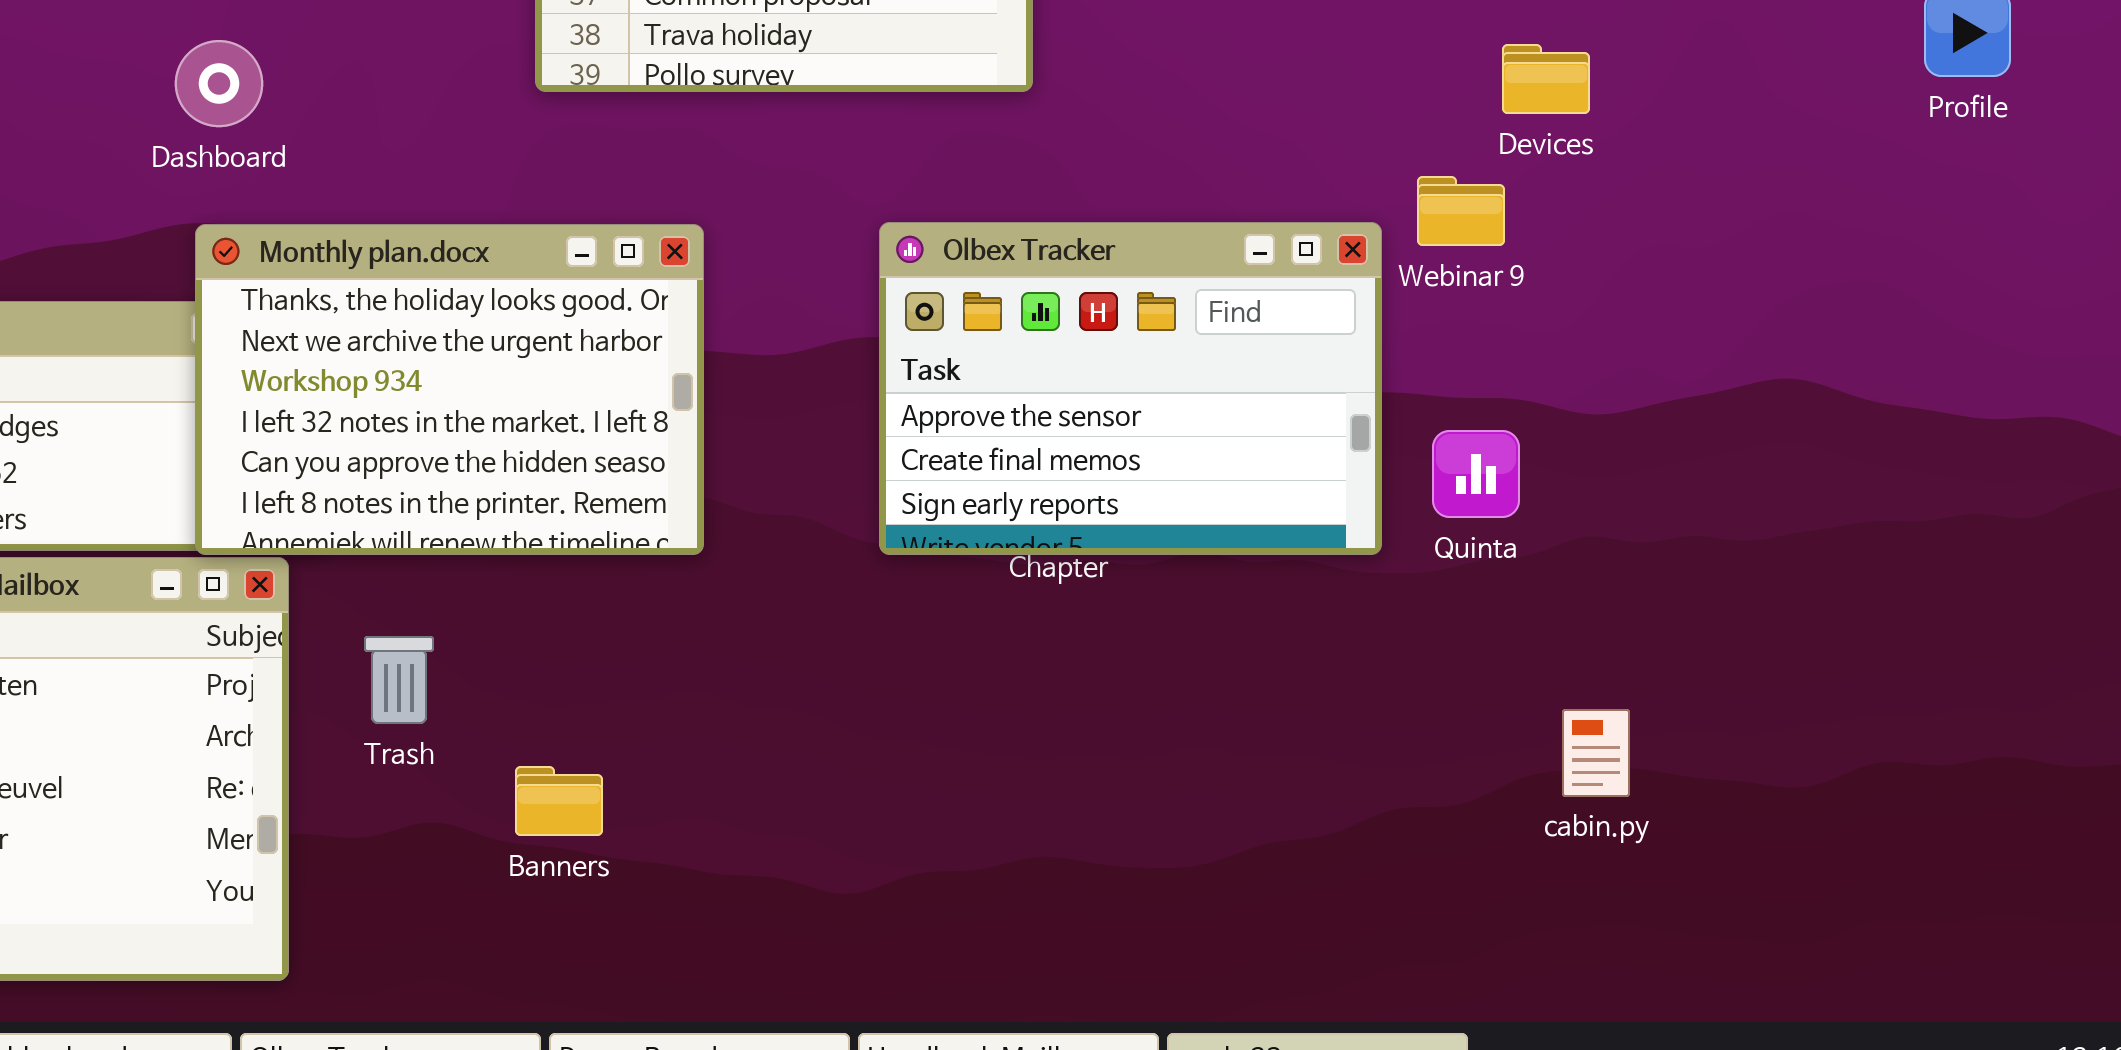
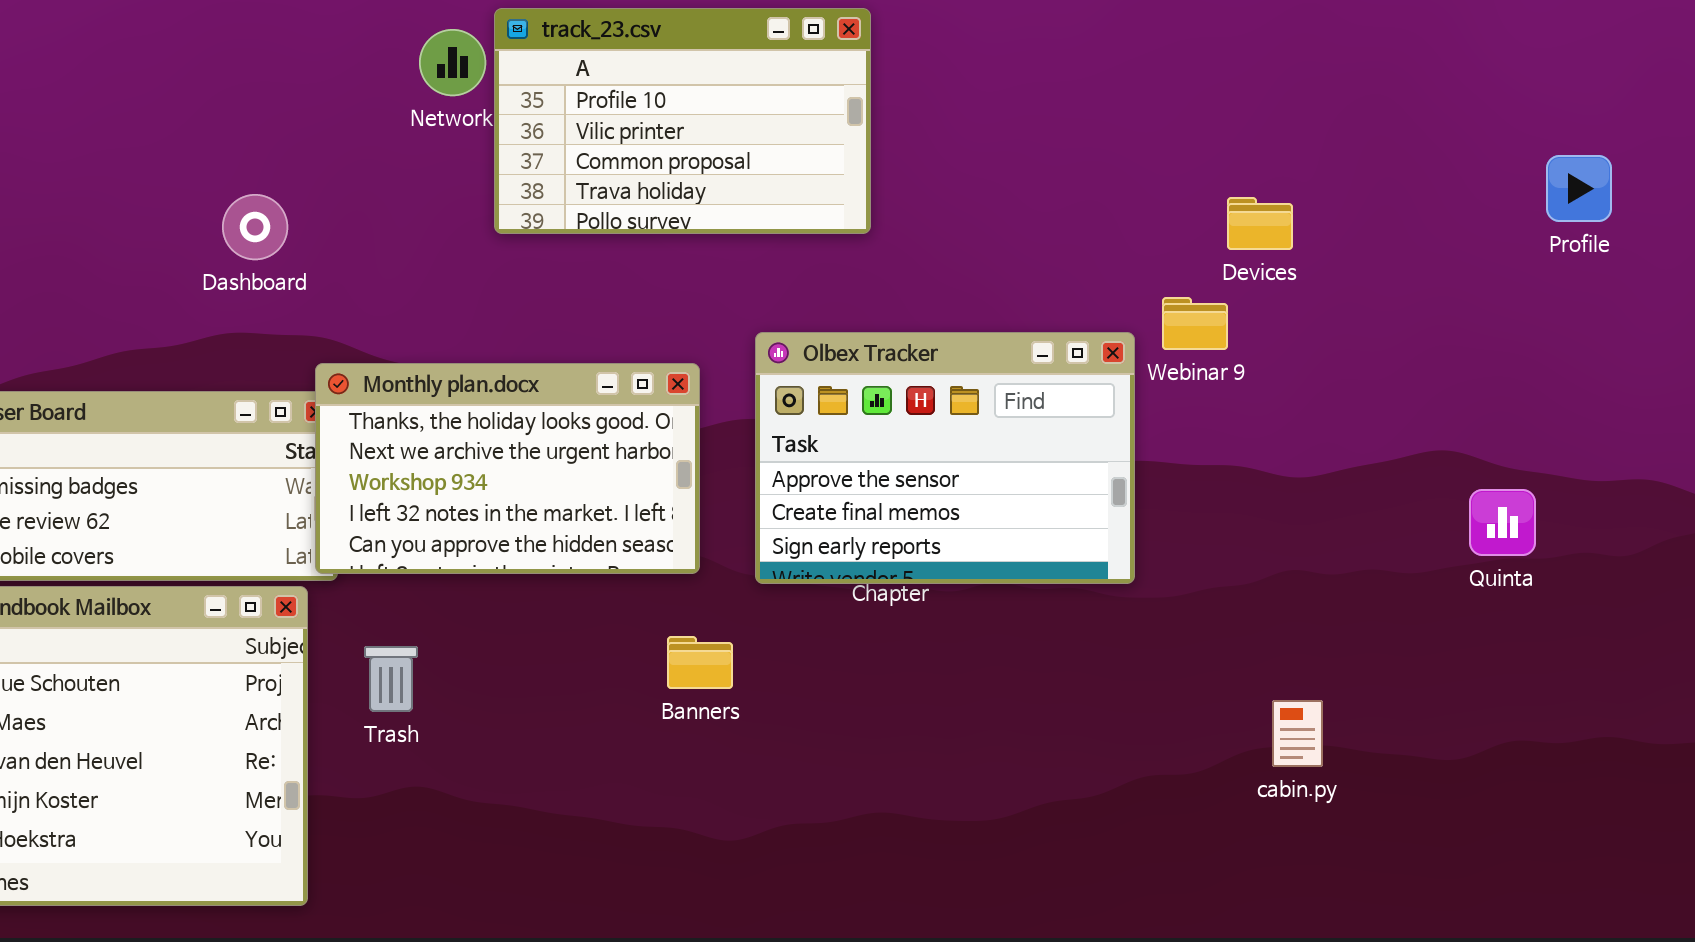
Monthly plan.docx: [195,224,704,555] -> [315,363,700,574], moved, resized
Quinta: [1432,430,1520,518] -> [1469,489,1536,556], moved
Banners: [515,766,603,836] -> [667,636,733,689], moved

